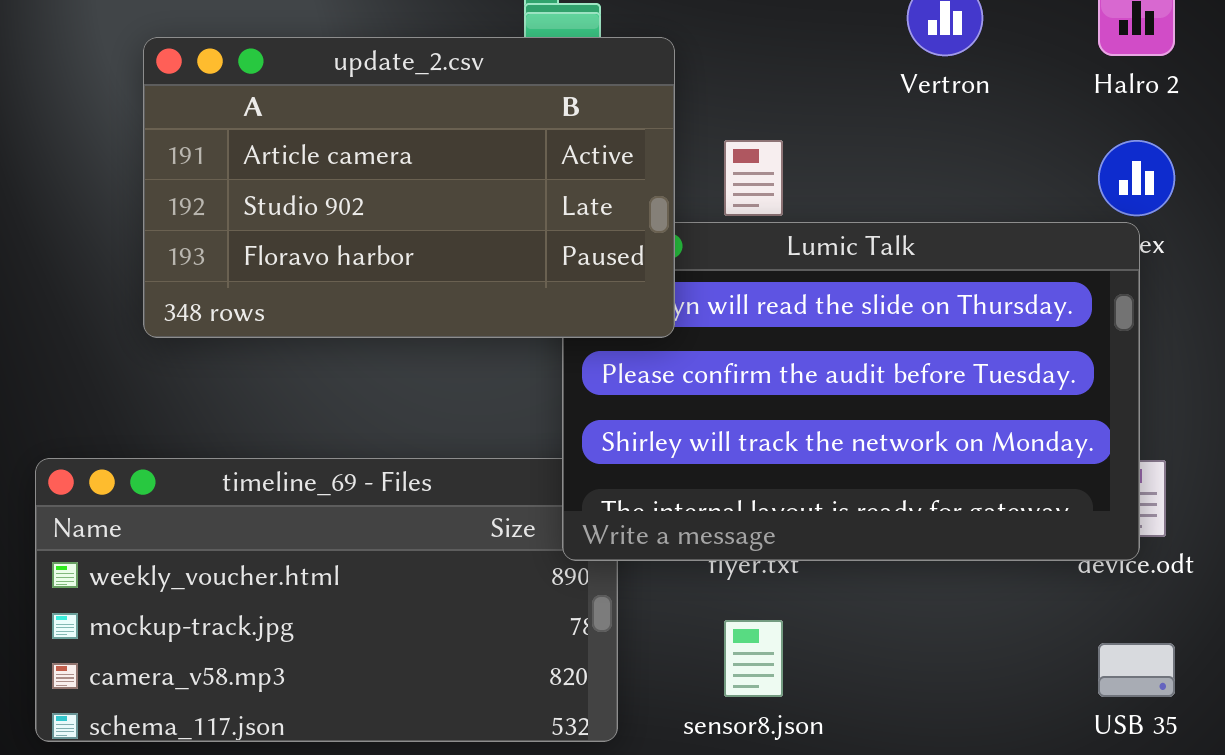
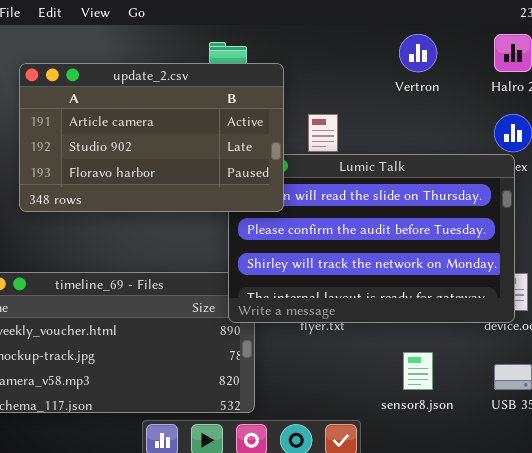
sensor8.json: [724,620,783,697] -> [403,352,433,390], moved

